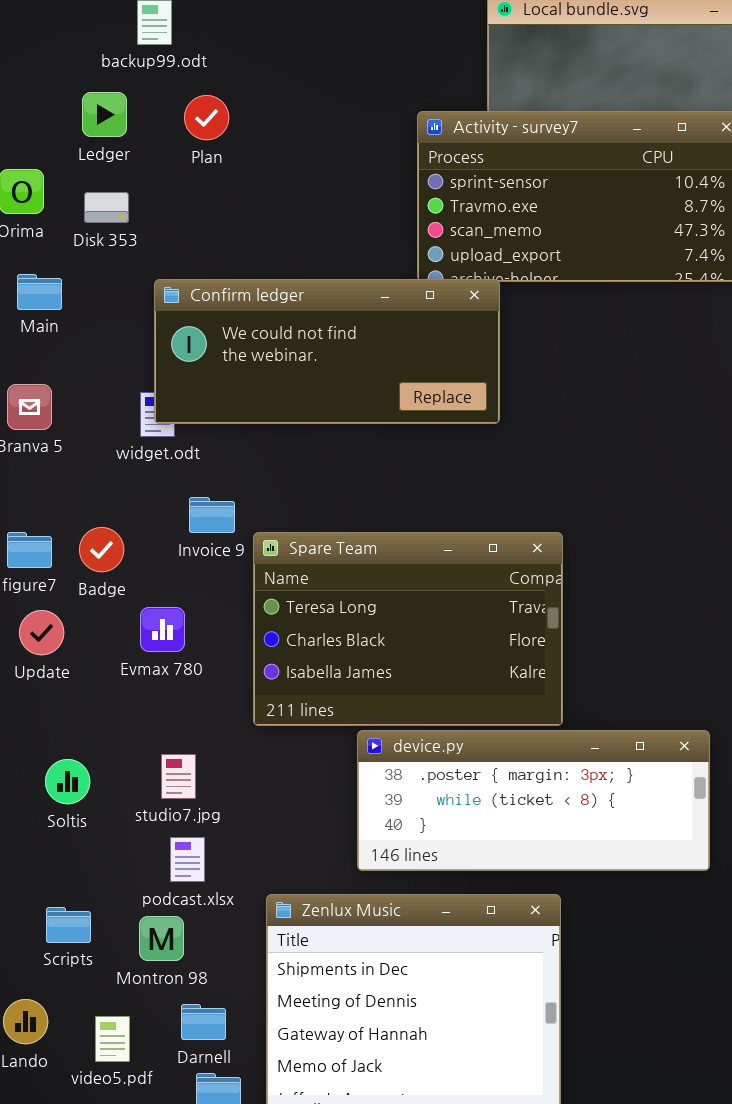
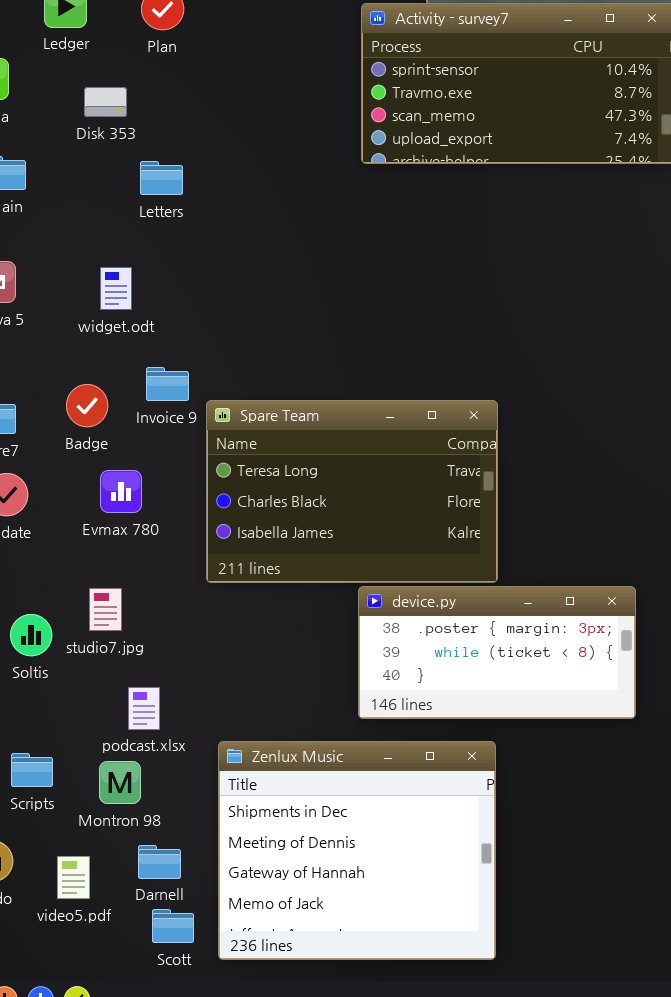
Disk 353: [84,192,129,223] -> [84,87,127,117], moved
Confirm ledger: [154,279,500,424] -> none, closed
Badge: [79,527,124,572] -> [66,384,108,427], moved
device.py: [357,730,710,871] -> [358,586,636,719], resized
studio7.jpg: [161,754,196,799] -> [89,588,122,631], moved

